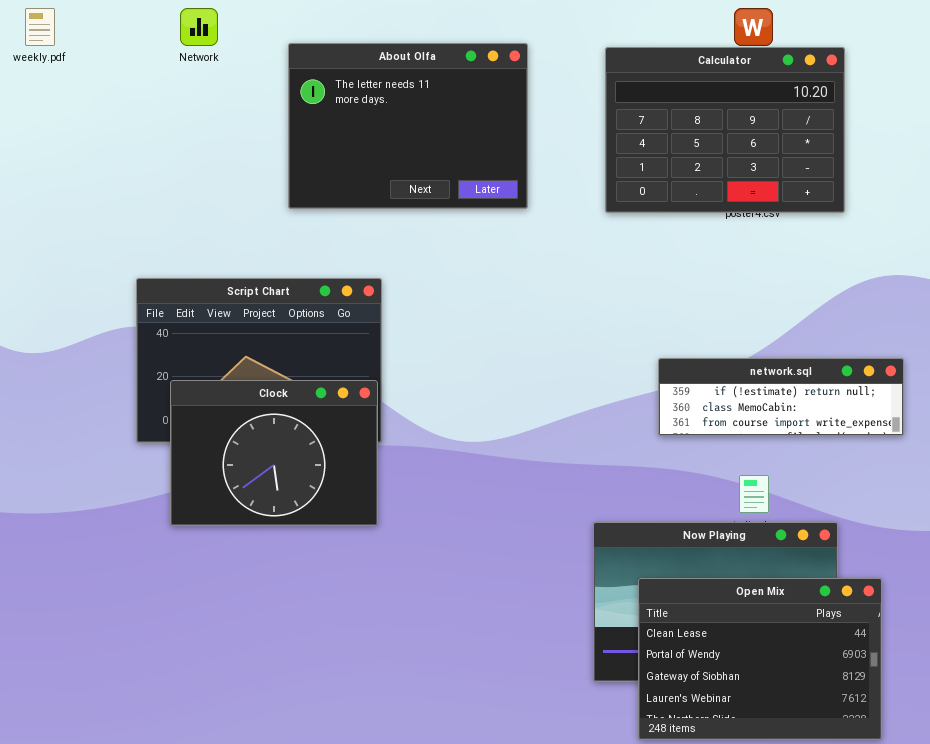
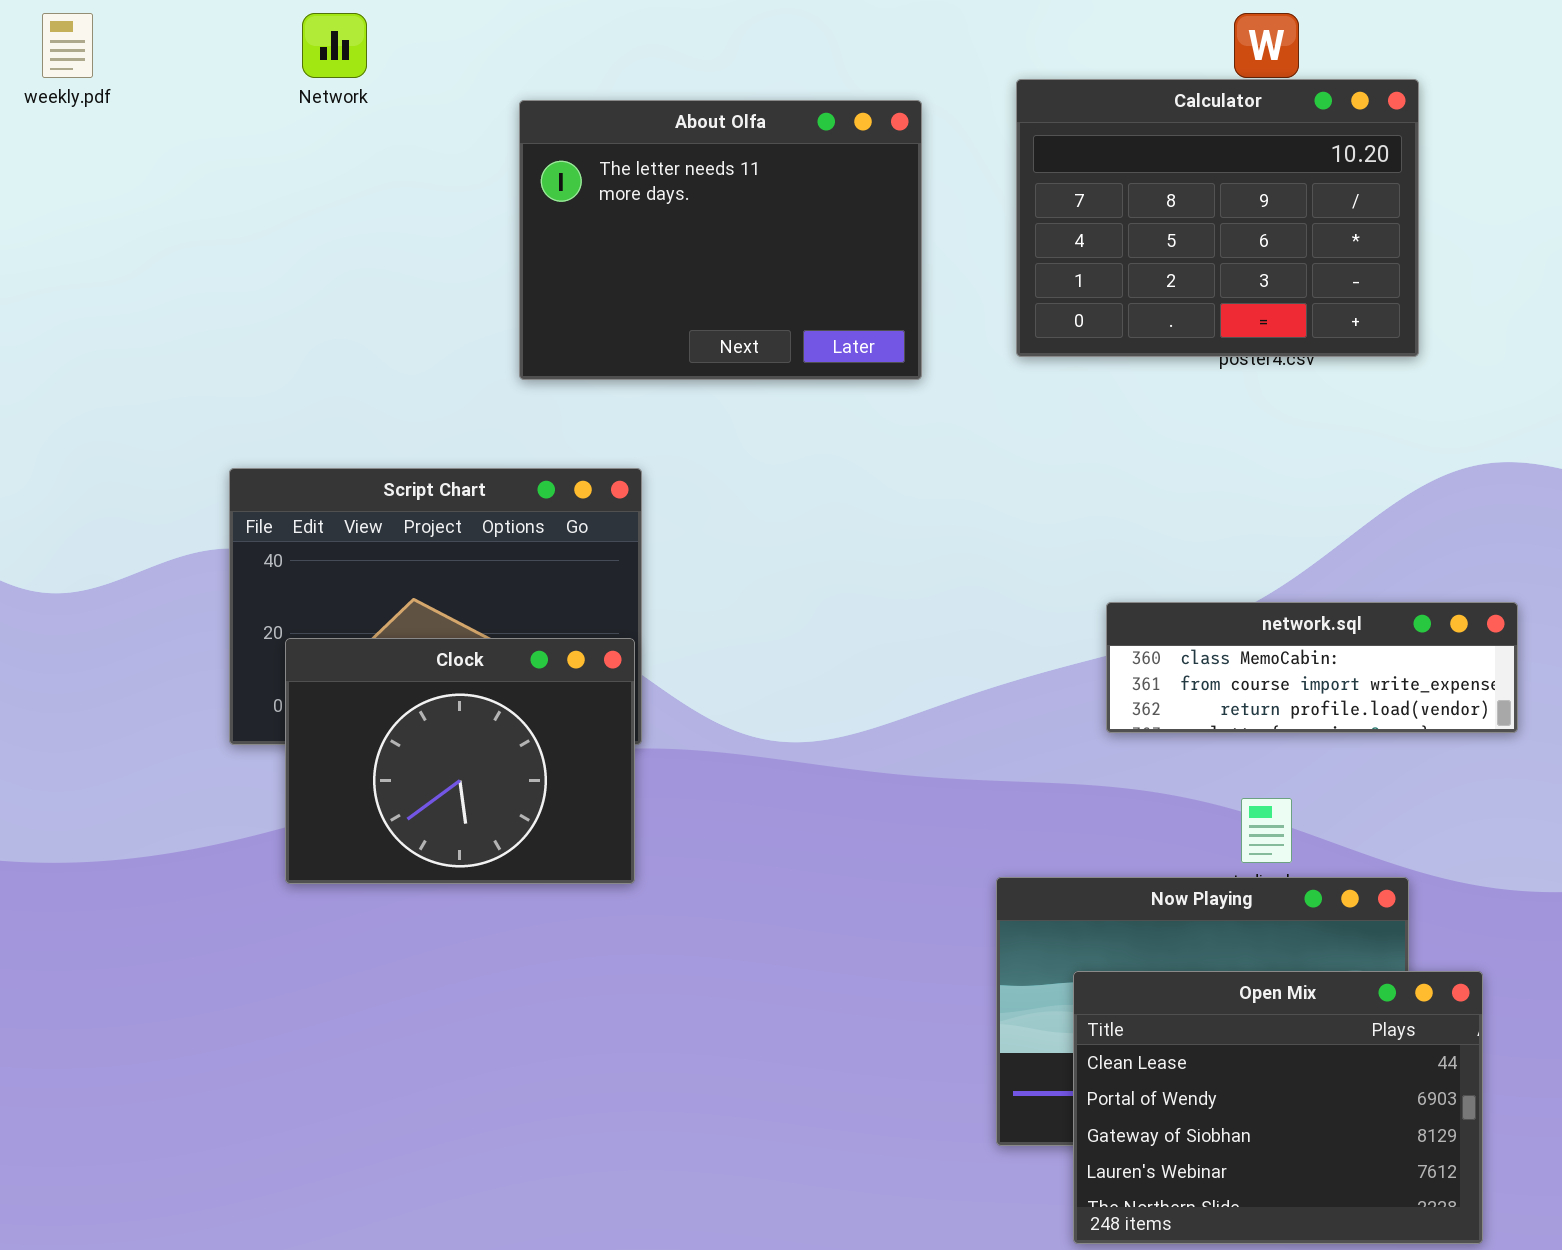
About Olfa: [288,43,528,209] -> [519,100,922,380], moved
network.sql: [658,358,904,436] -> [1106,602,1518,733], scrolled down 1 row

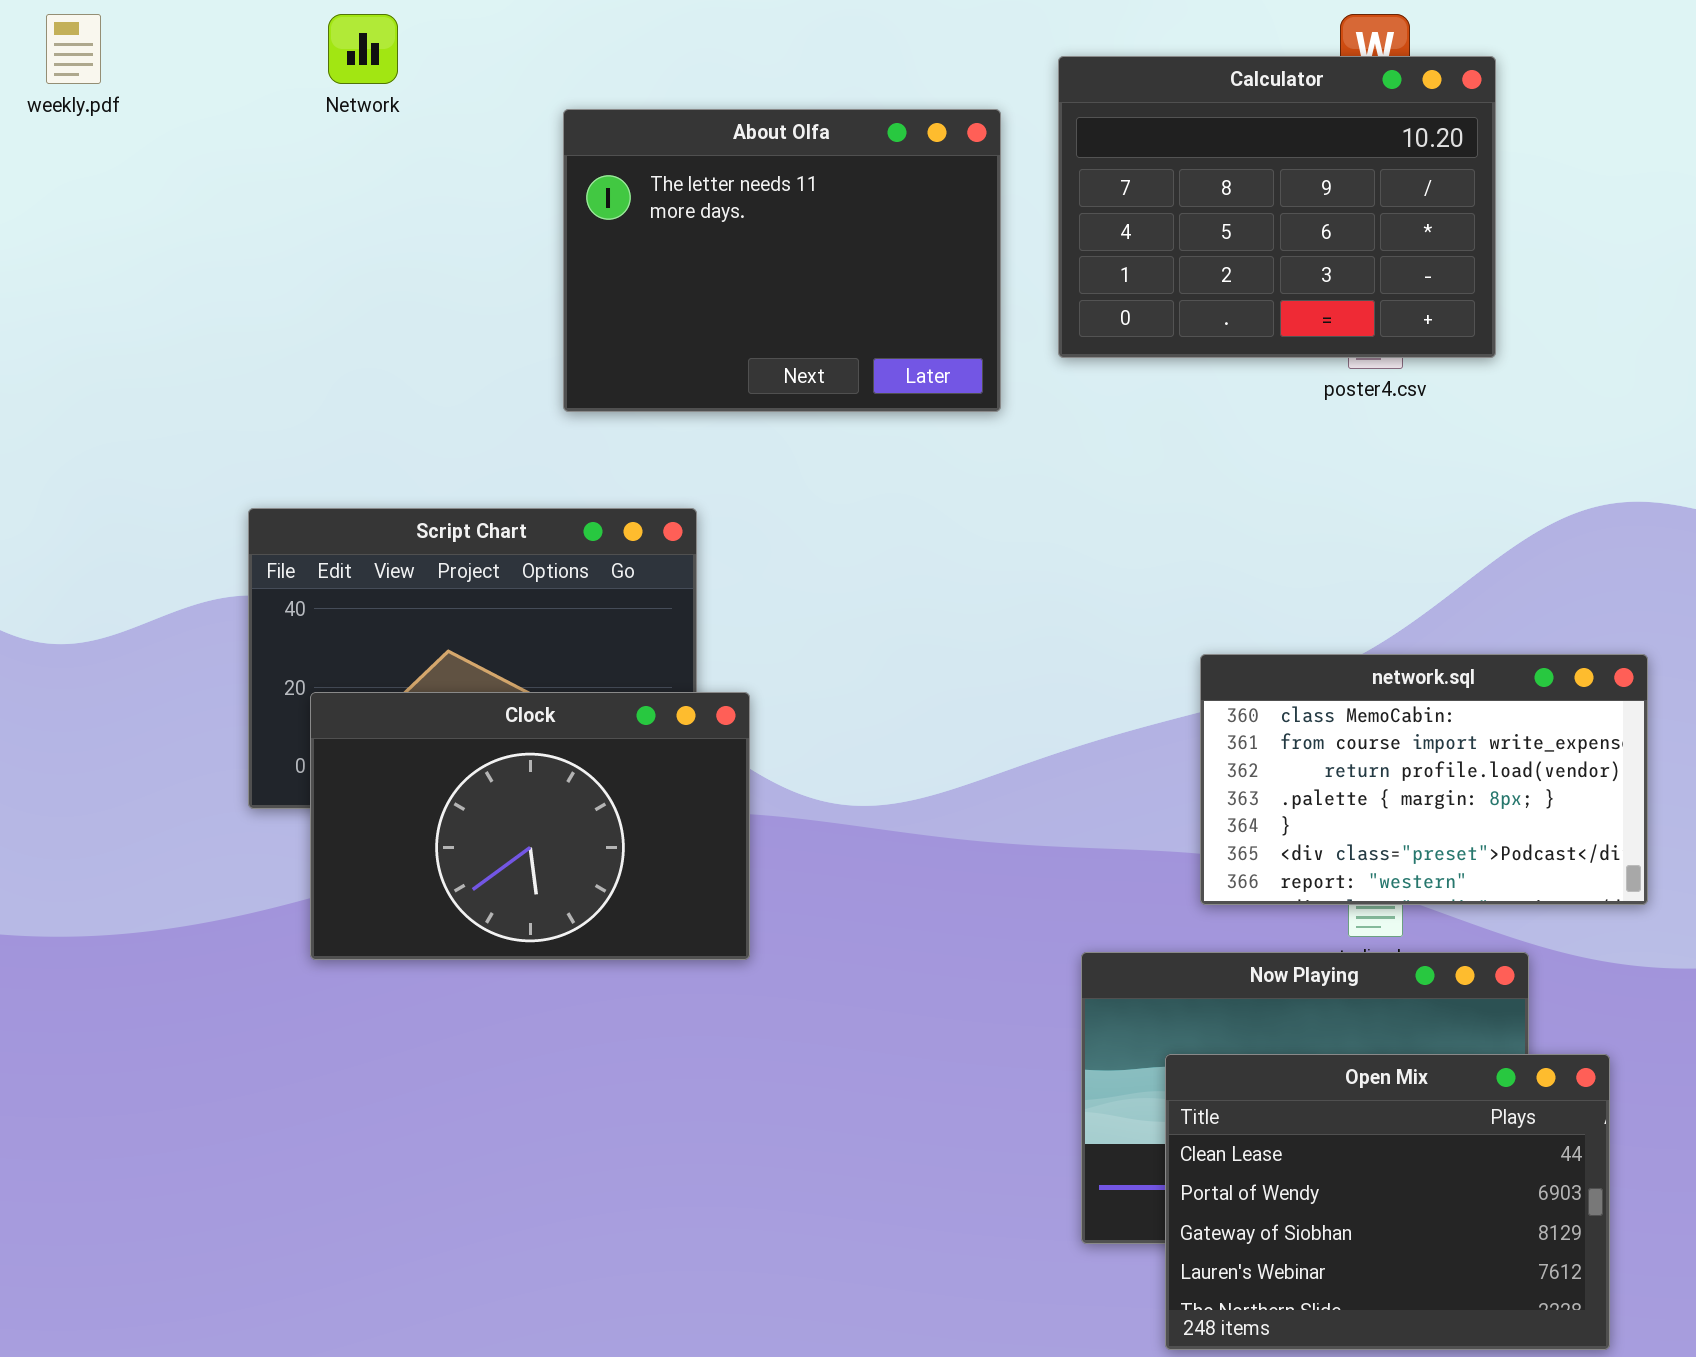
Calculator: [1016,79,1419,357] -> [1058,56,1496,358], moved
network.sql: [1106,602,1518,733] -> [1200,654,1648,905], resized
Clock: [285,638,635,884] -> [310,692,750,960], resized

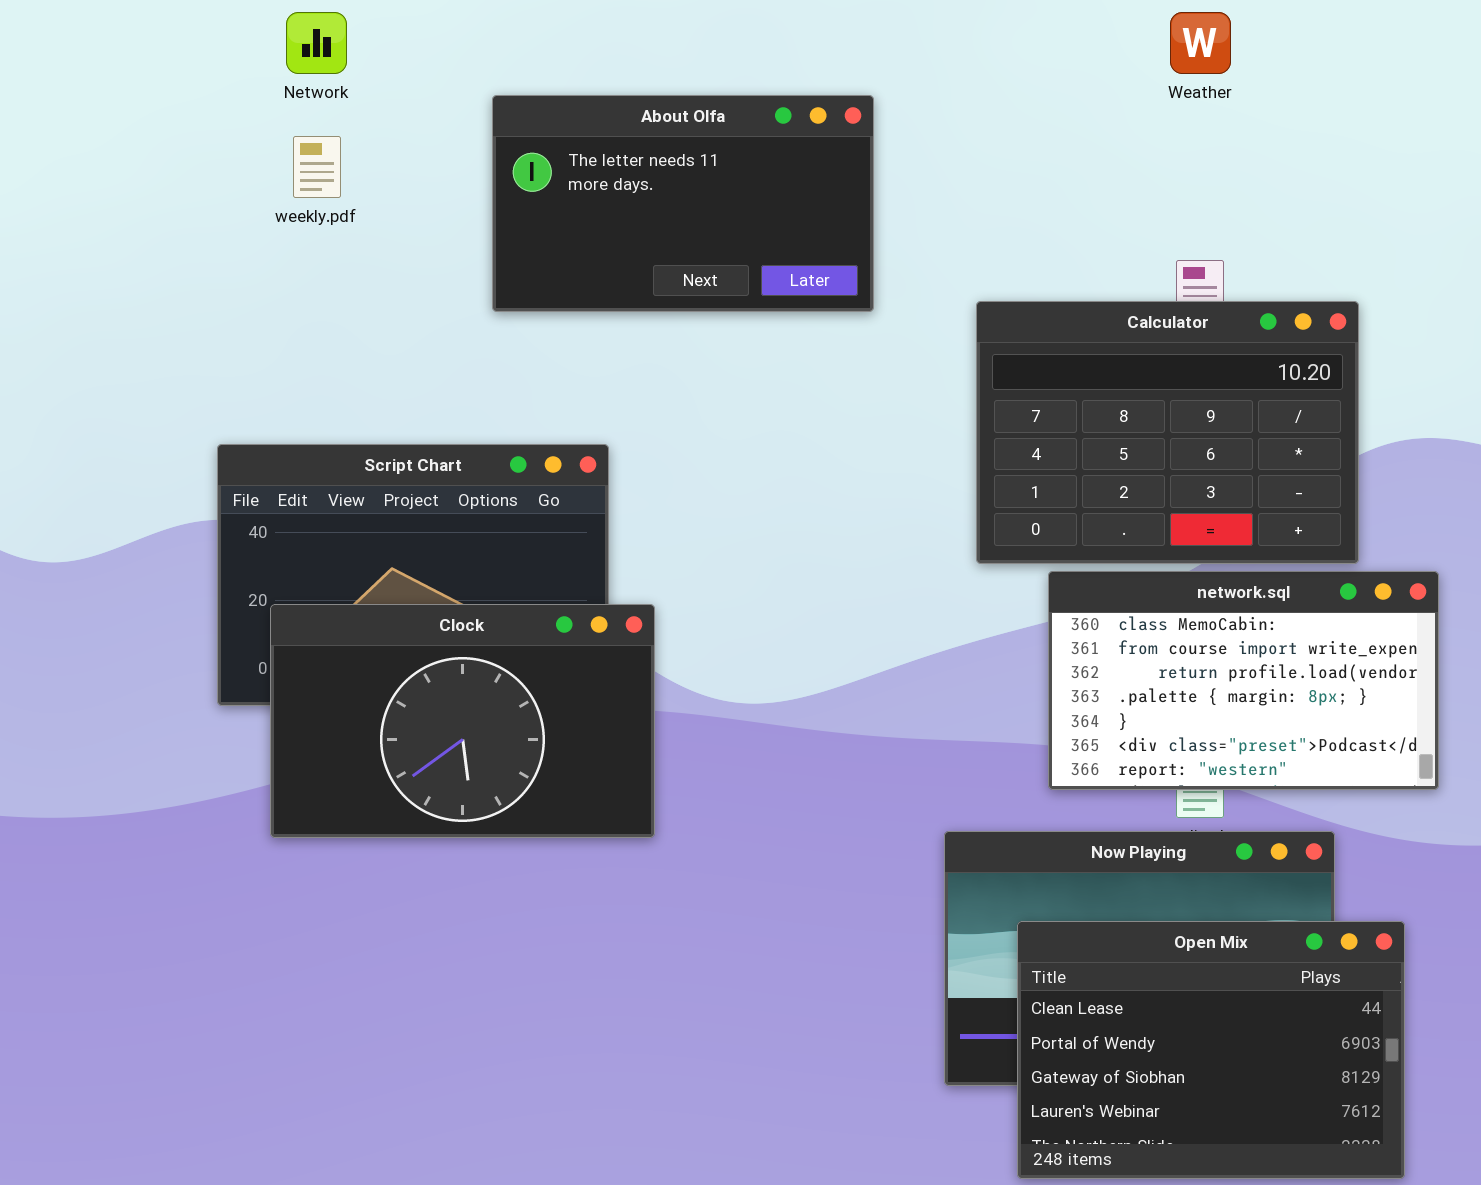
weekly.pdf: [46,14,101,84] -> [293,136,341,198], moved
Calculator: [1058,56,1496,358] -> [976,301,1359,564], moved
About Olfa: [563,109,1001,412] -> [492,95,874,312], resized

